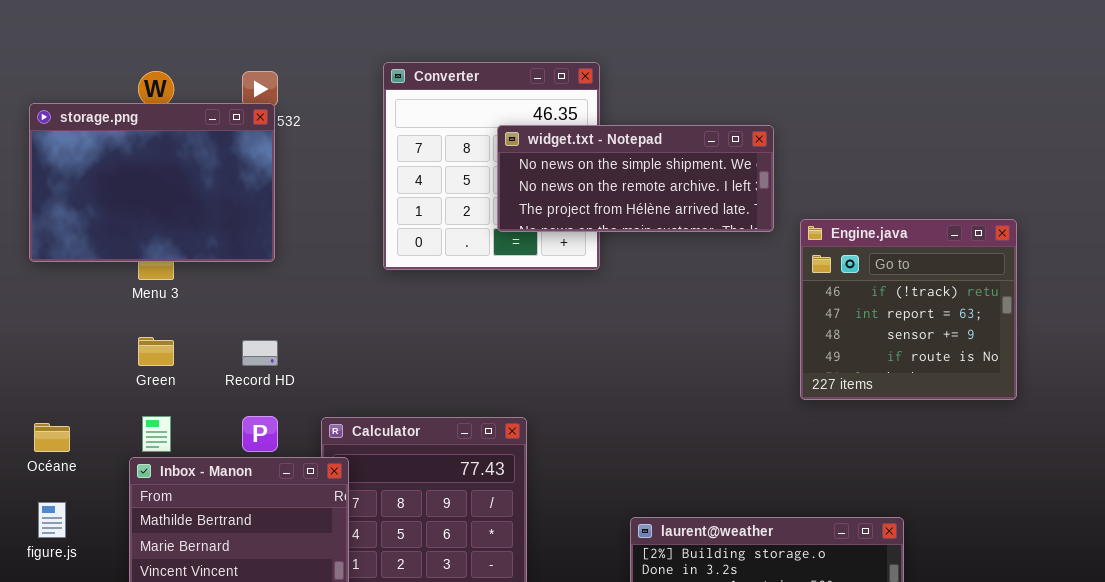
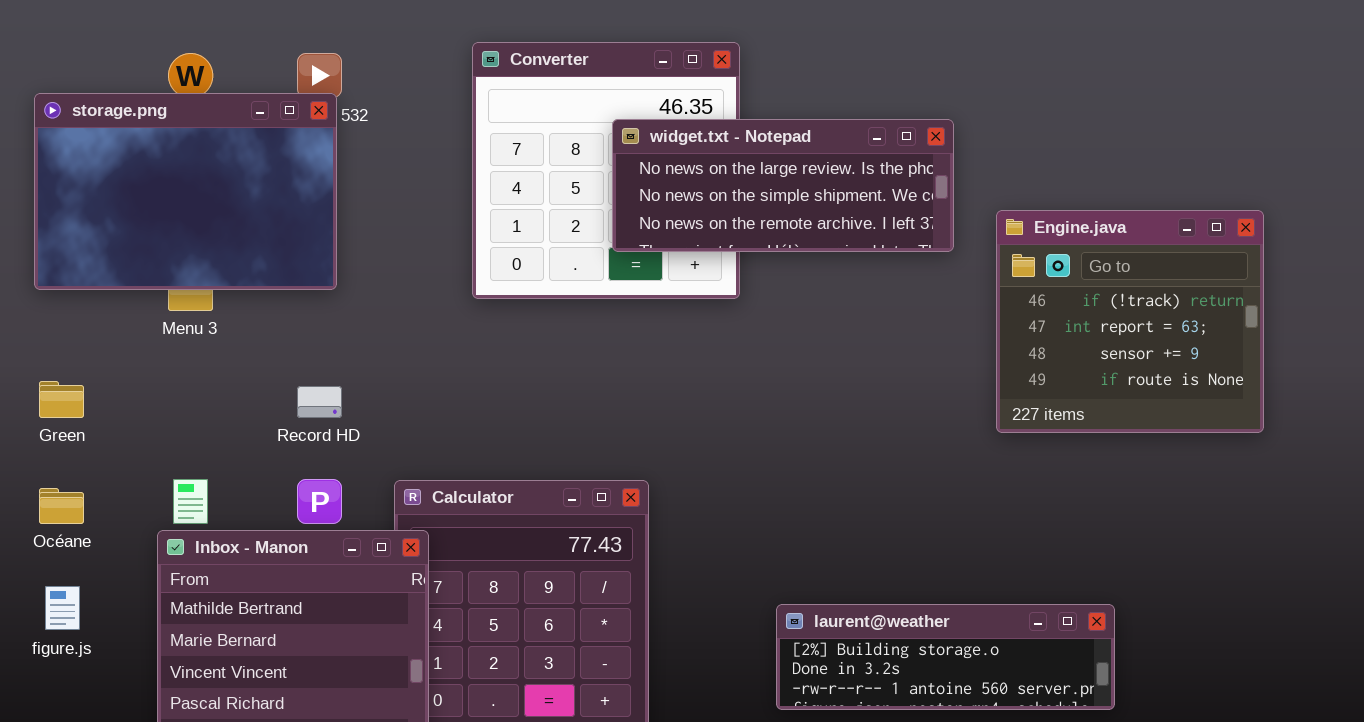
widget.txt - Notepad: [497,125,774,232] -> [612,119,954,252], scrolled up 1 row
Engine.java: [800,219,1017,400] -> [996,210,1264,433], moved
Green: [138,337,174,366] -> [39,381,84,418], moved

